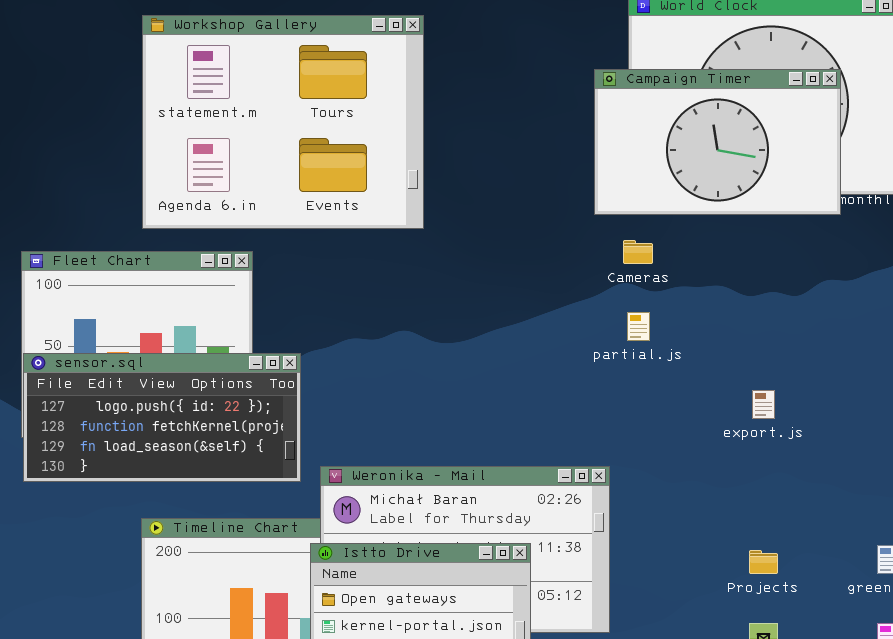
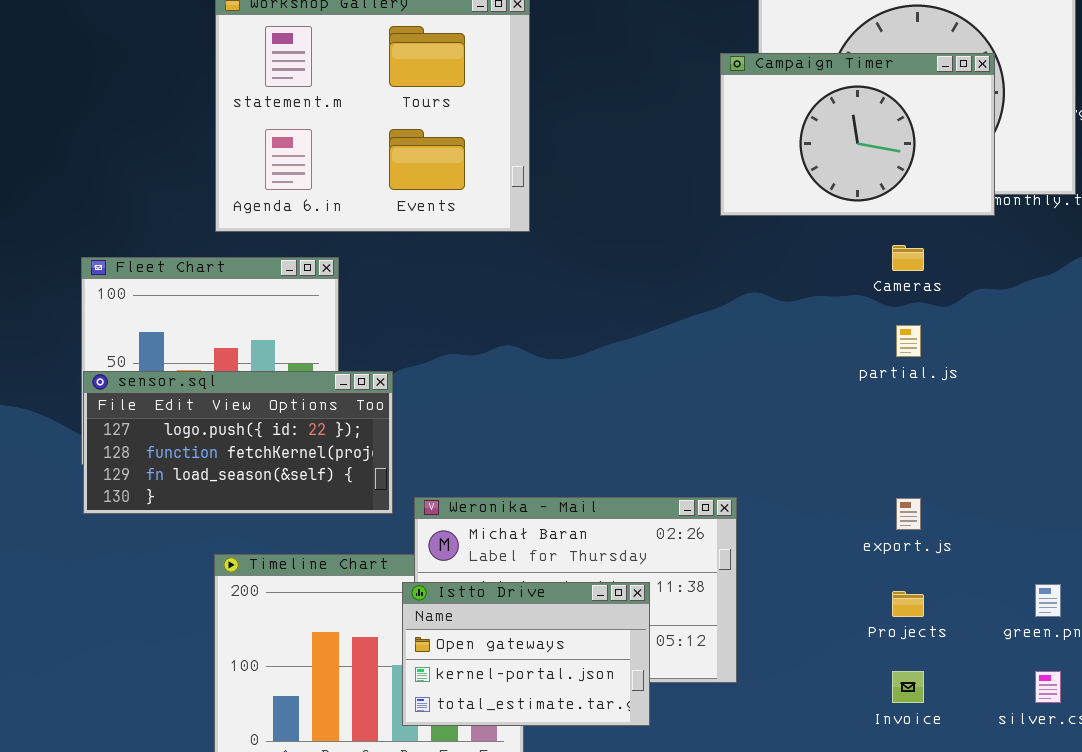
Cameras: [623,240,653,264] -> [892,245,924,271], moved
partial.js: [627,312,650,341] -> [896,325,921,357], moved
export.js: [752,390,775,419] -> [896,498,921,530], moved

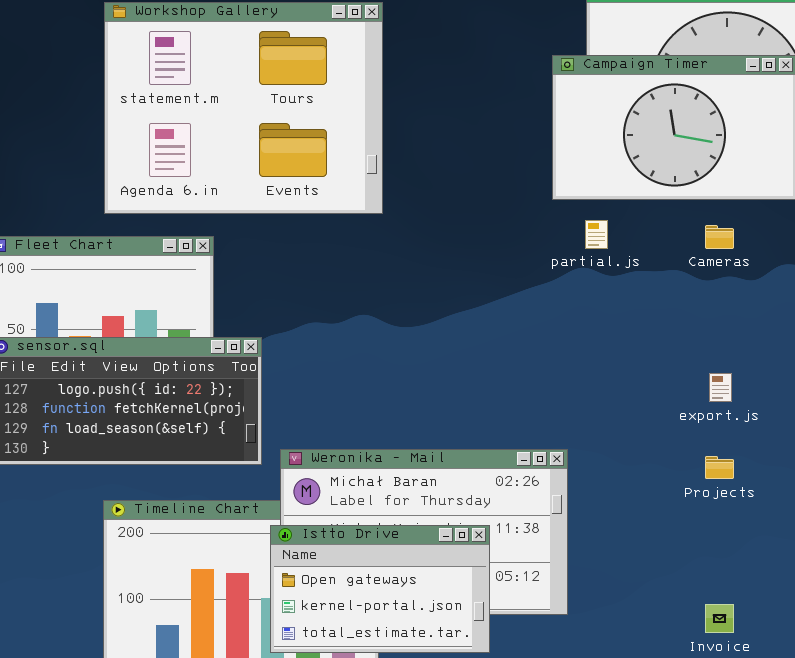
partial.js: [896,325,921,357] -> [585,220,608,249], moved
export.js: [896,498,921,530] -> [709,373,732,402], moved
Projects: [892,591,924,617] -> [705,456,734,479], moved

